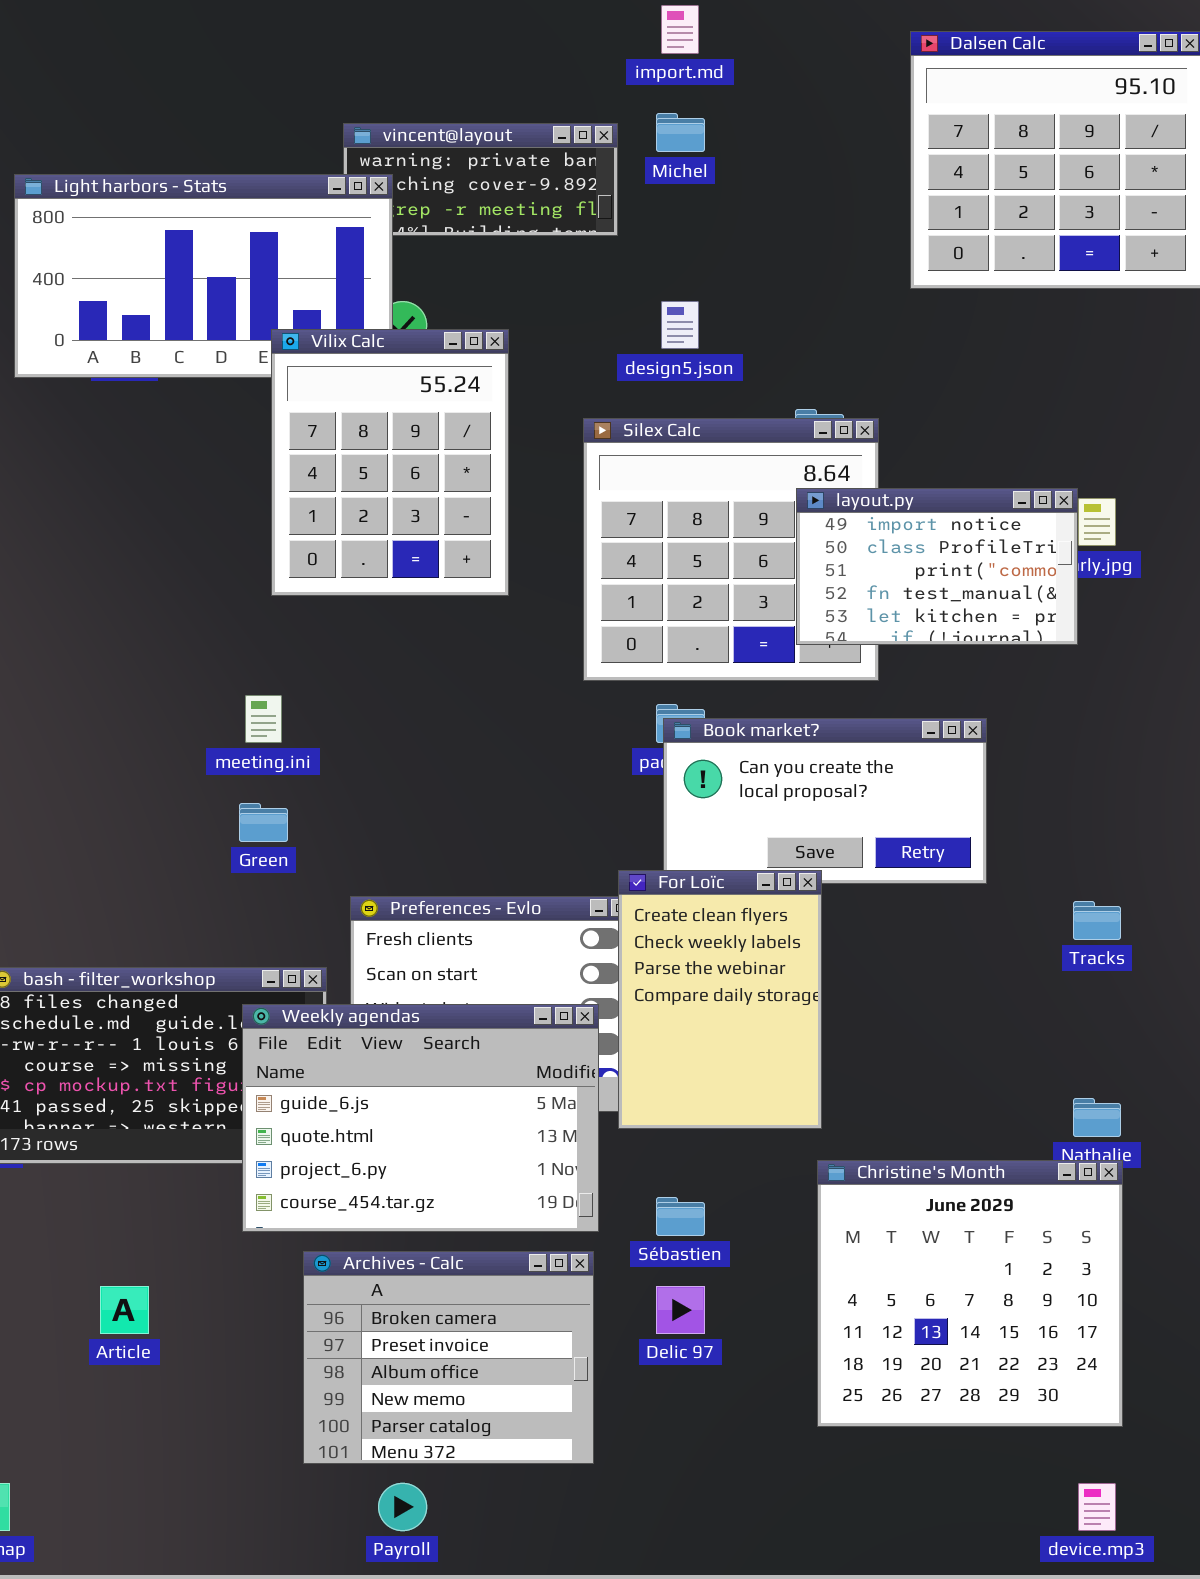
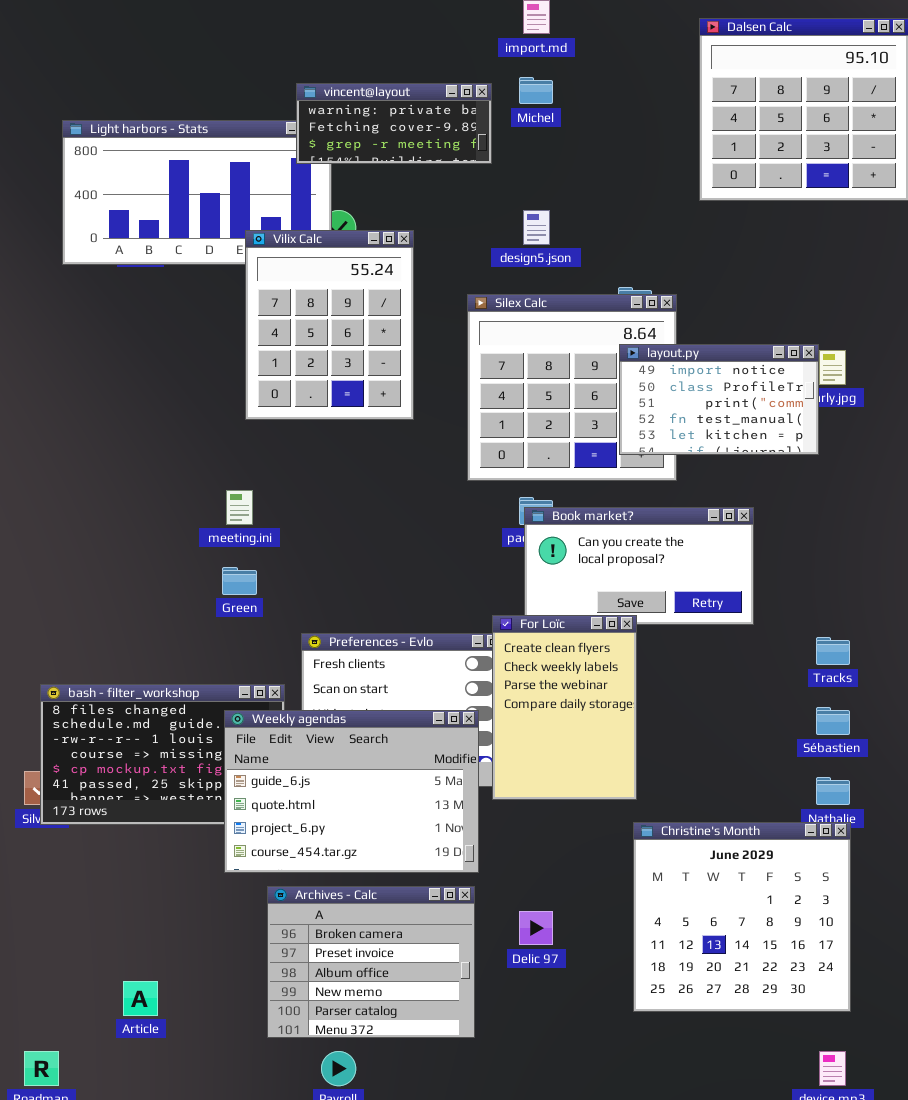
vincent@layout: [343,123,618,236] -> [296,83,492,164], raised
Sébastien: [656,1197,705,1236] -> [816,707,850,735], moved
Article: [100,1286,149,1334] -> [123,981,158,1016], moved

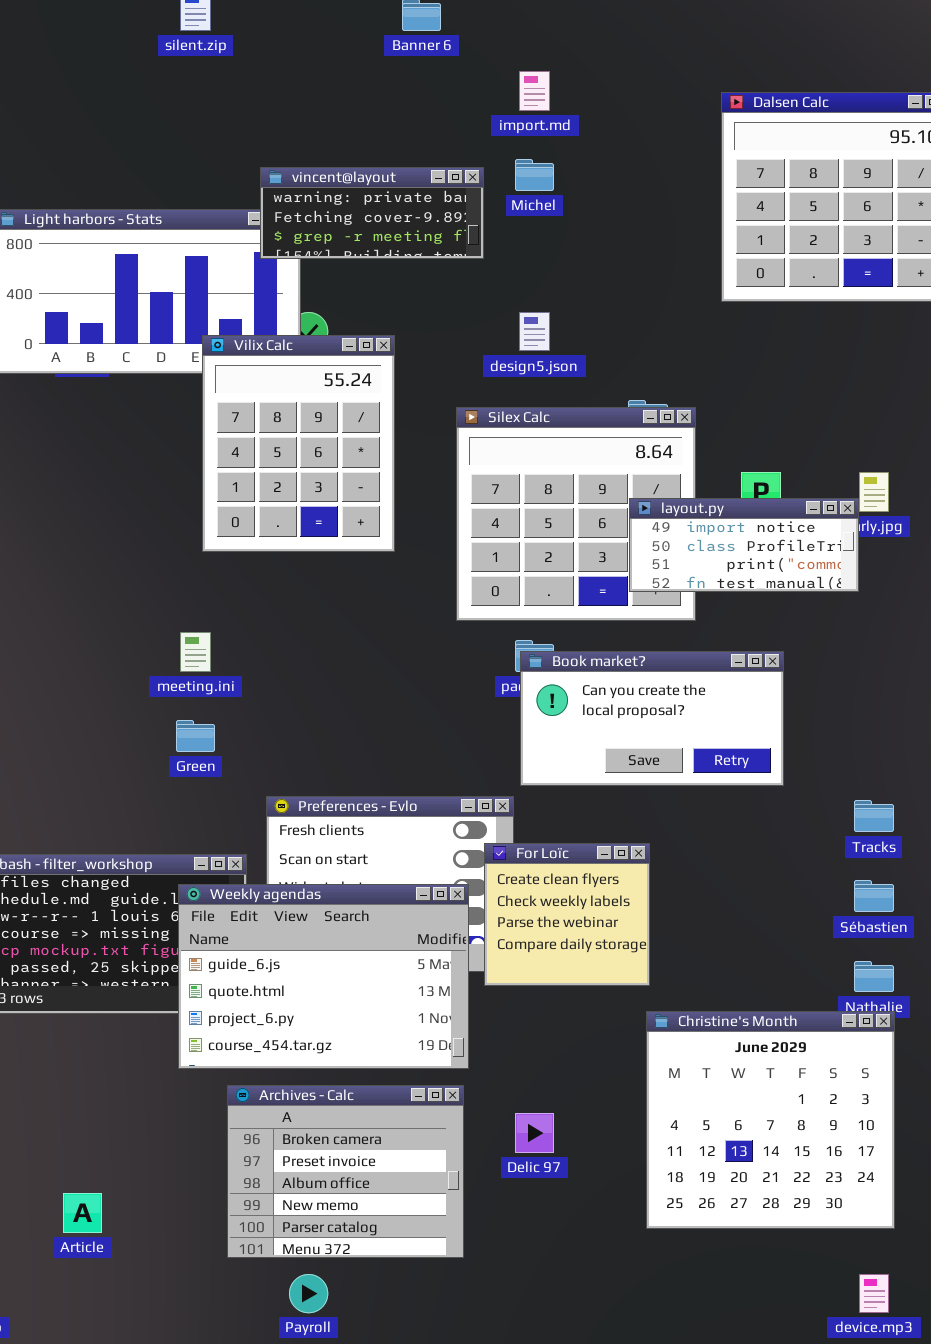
layout.py: [619,344,819,455] -> [629,498,859,592], resized
For Loïc: [492,615,637,800] -> [484,843,650,986], resized

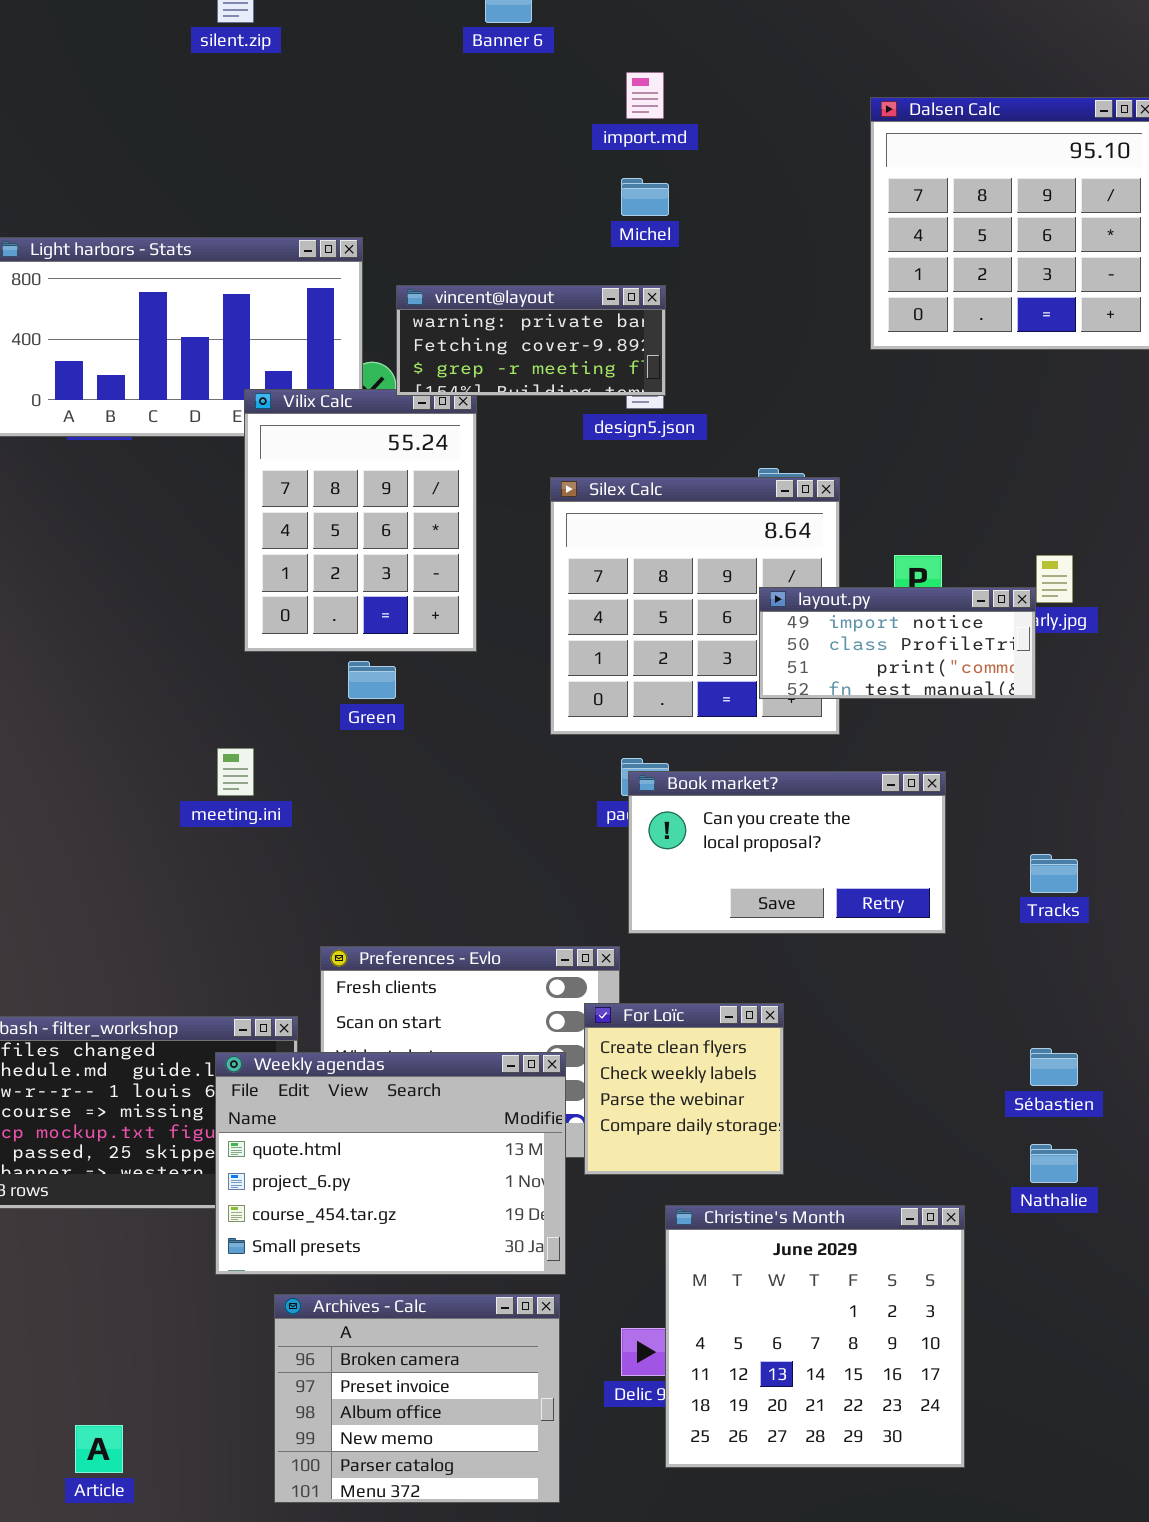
vincent@layout: [260,167,484,259] -> [396,285,666,396], moved
Green: [176,720,215,752] -> [348,661,396,699], moved
Tracks: [854,800,894,832] -> [1030,854,1078,893], moved
Weekly agendas: [178,884,469,1069] -> [215,1052,566,1275], scrolled down 1 row
Christine's Month: [646,1011,895,1229] -> [665,1205,965,1468], moved

